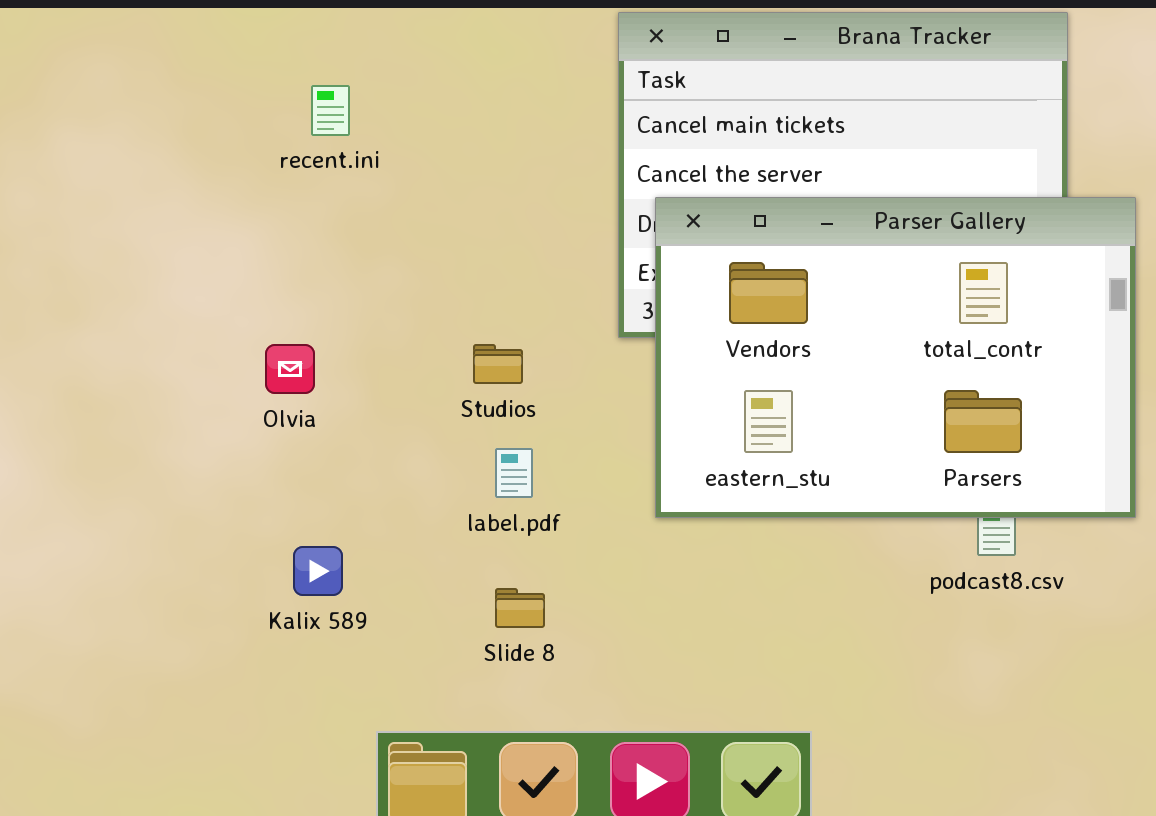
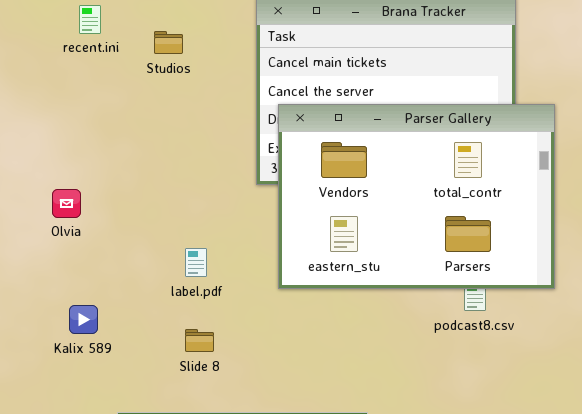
recent.ini: [311,85,350,136] -> [79,5,101,34], moved
Studios: [473,344,523,384] -> [154,31,183,54], moved

